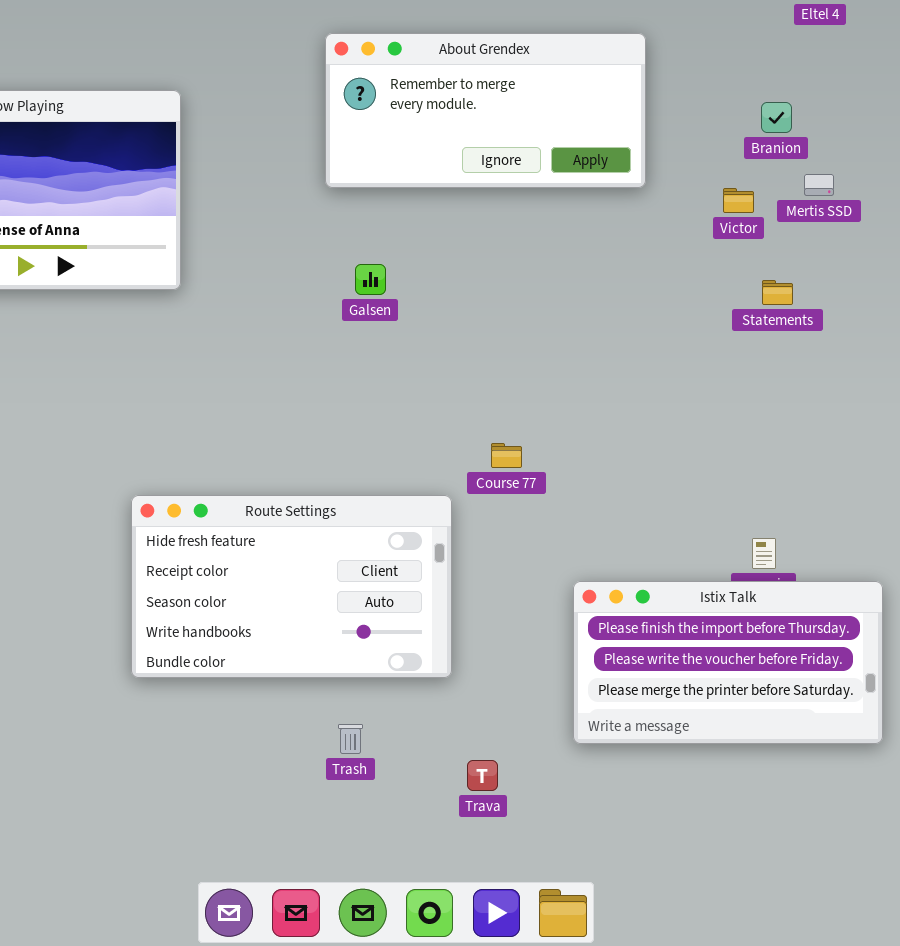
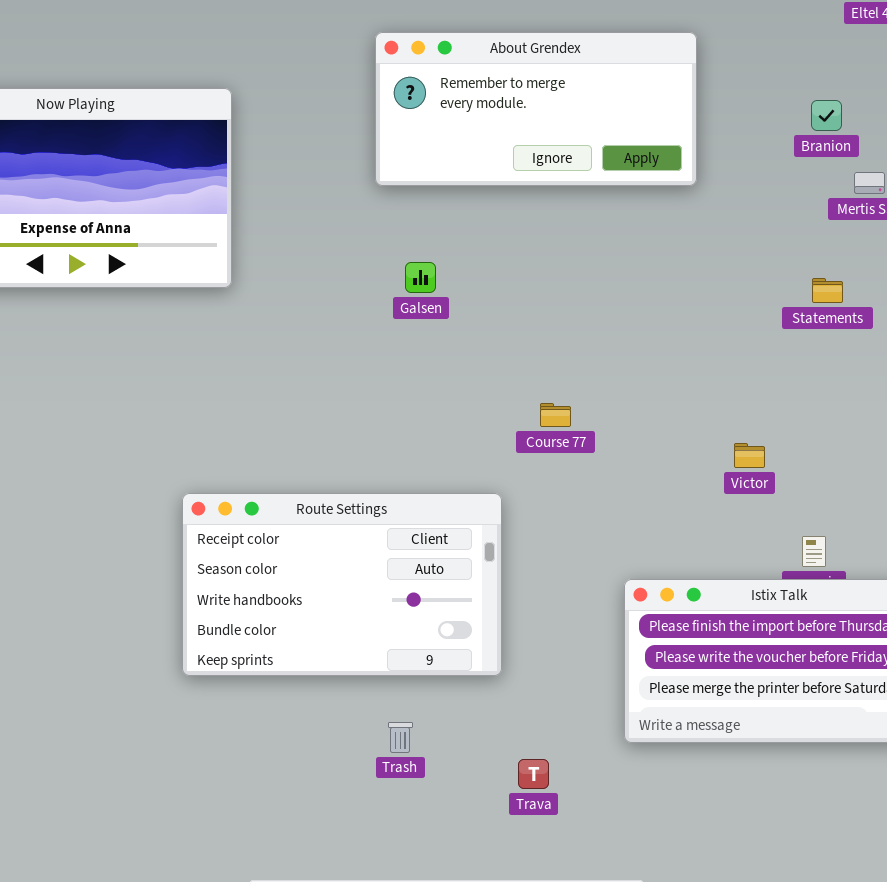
Victor: [723,188,754,213] -> [734,443,765,468], moved
Course 77: [491,443,522,468] -> [540,403,571,427], moved
Route Settings: [131,495,452,678] -> [182,493,502,676], scrolled down 1 row

